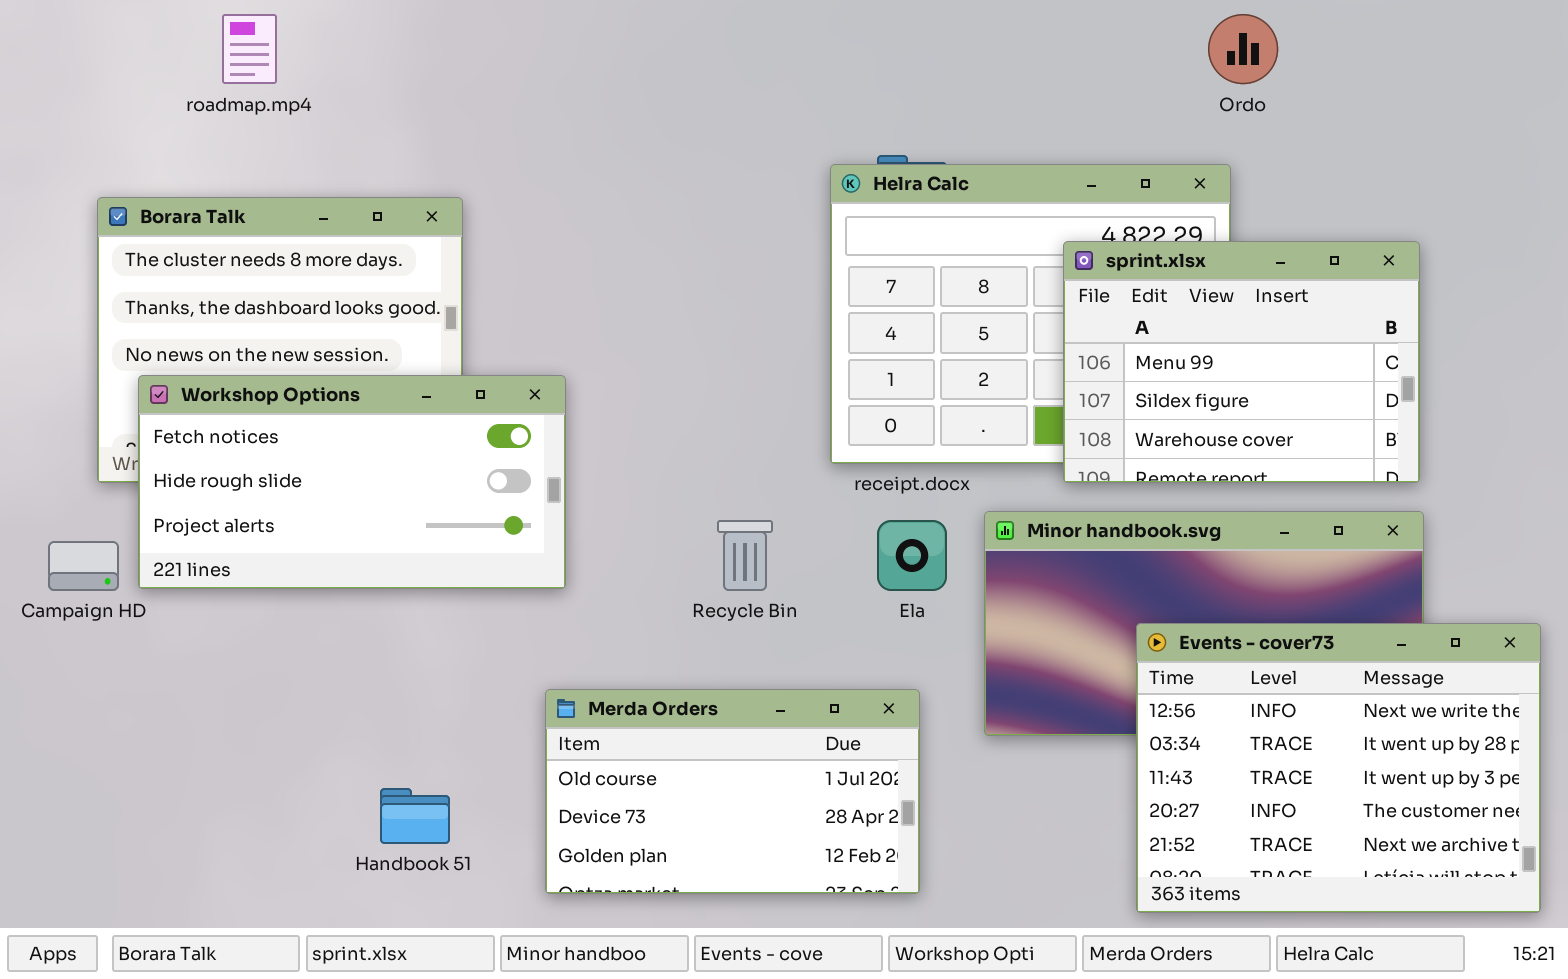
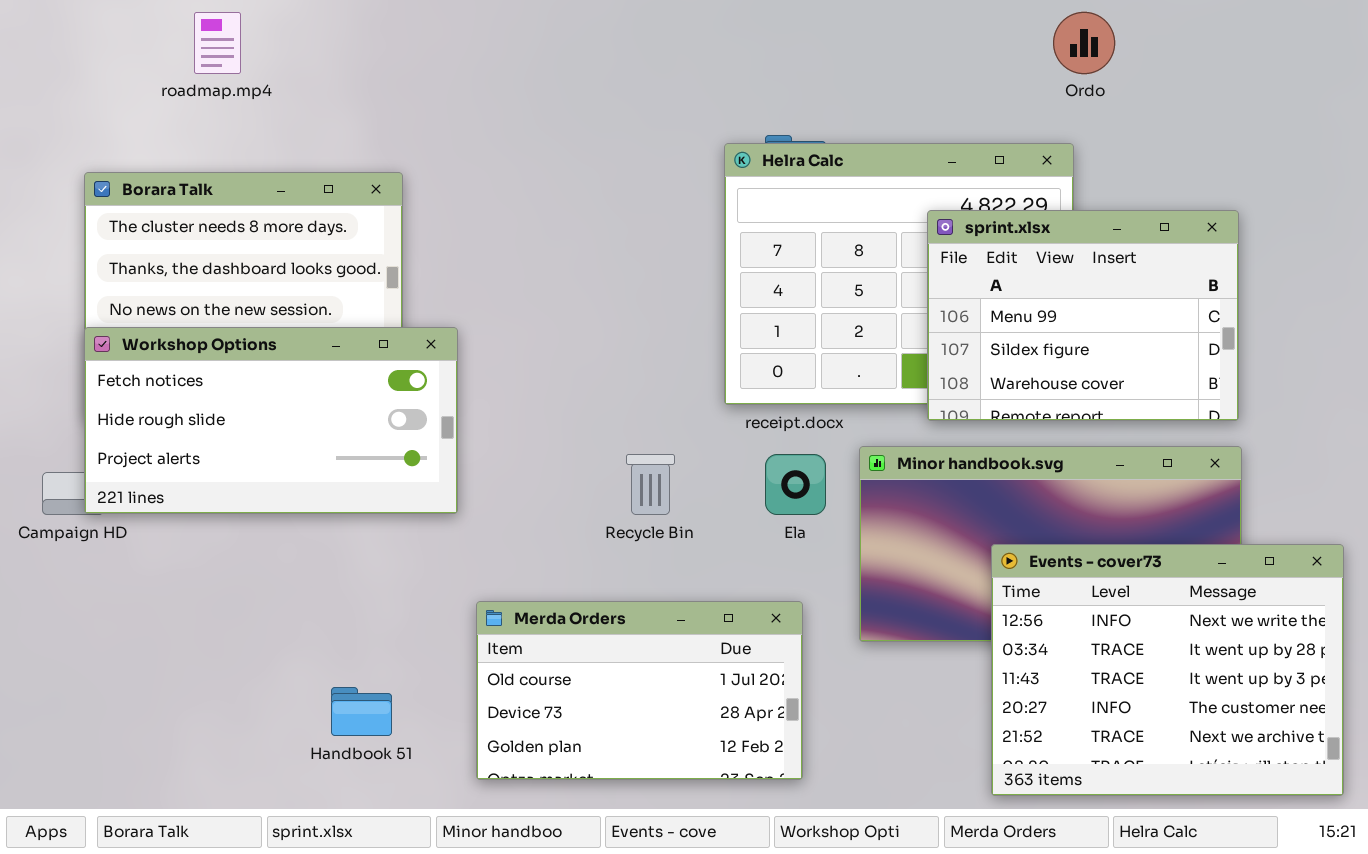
Workshop Options: [138,375,566,589] -> [84,327,458,514], moved

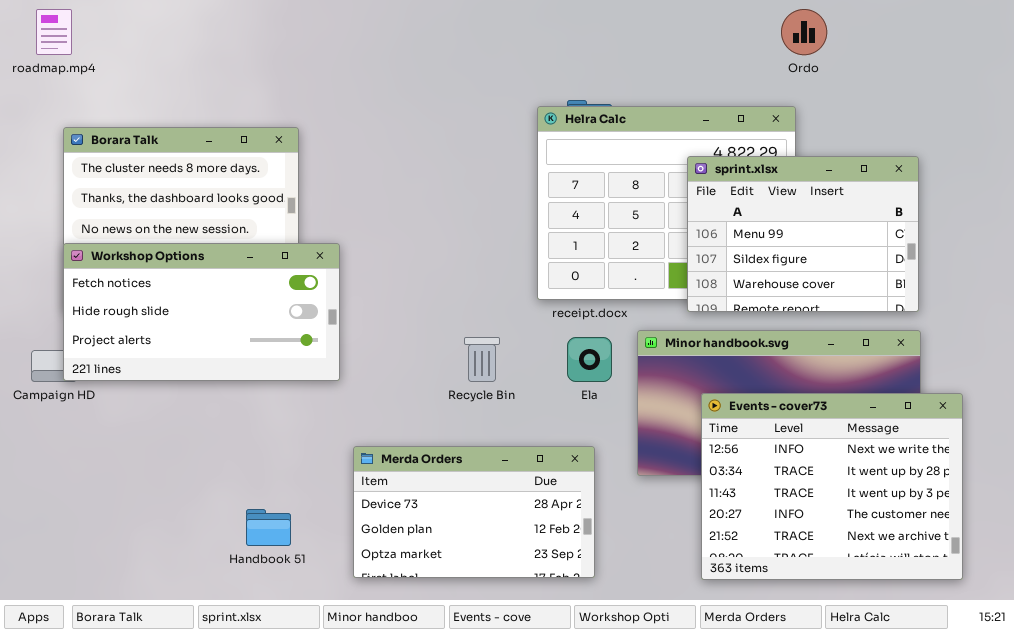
roadmap.mp4: [194,12,241,74] -> [36,9,72,55], moved
Events - cover73: [991,544,1344,796] -> [701,393,963,580], moved
Merda Orders: [476,601,803,780] -> [353,446,595,578], scrolled down 1 row

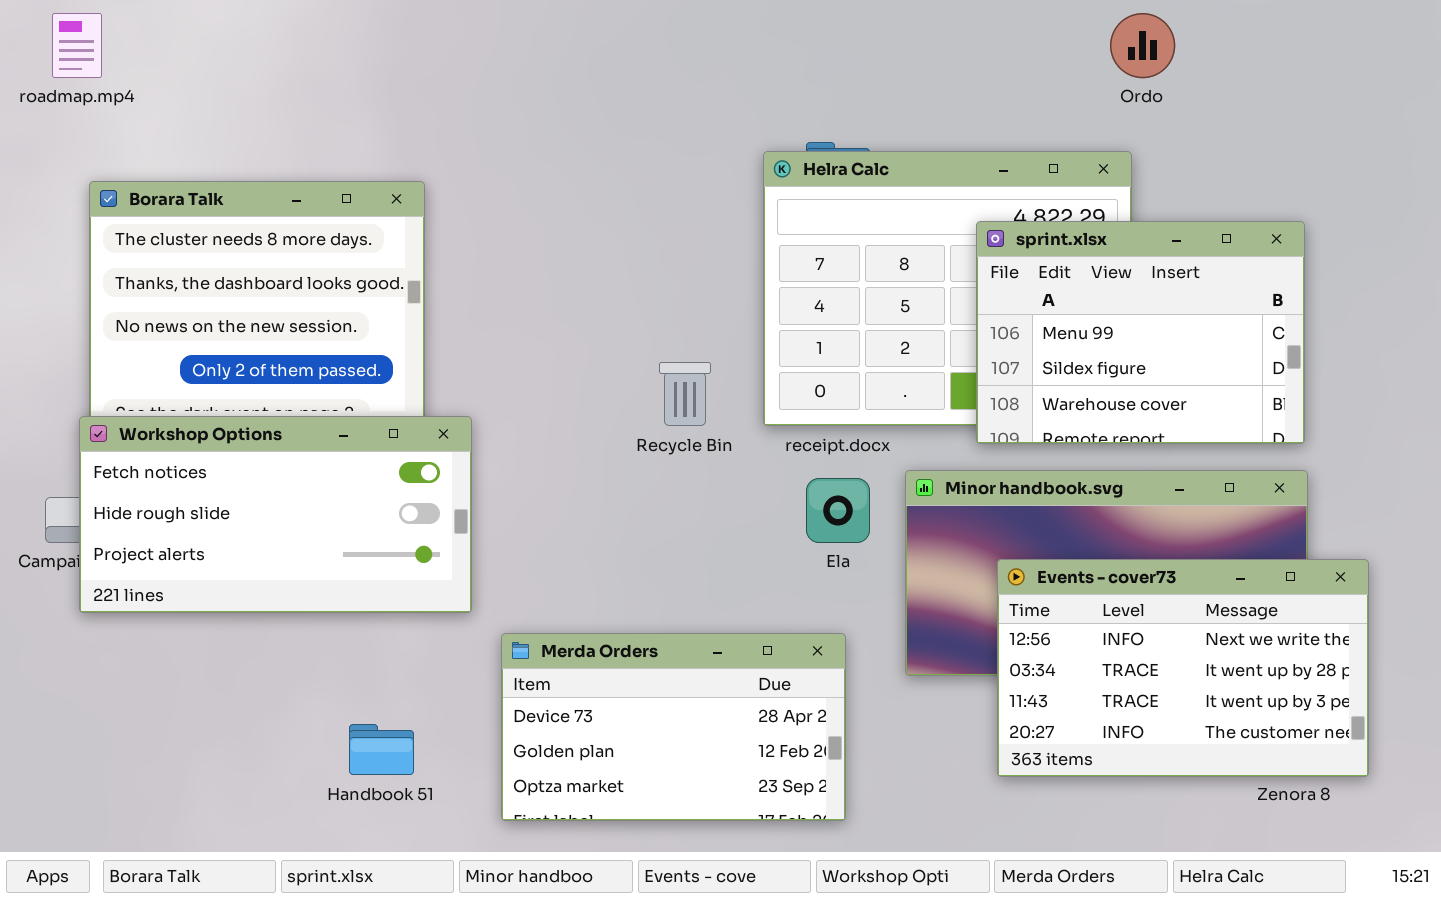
Workshop Options: [63,243,340,381] -> [79,416,472,613], moved
Recycle Bin: [464,337,500,382] -> [659,362,711,426], moved
Events - cover73: [701,393,963,580] -> [997,559,1369,777], resized

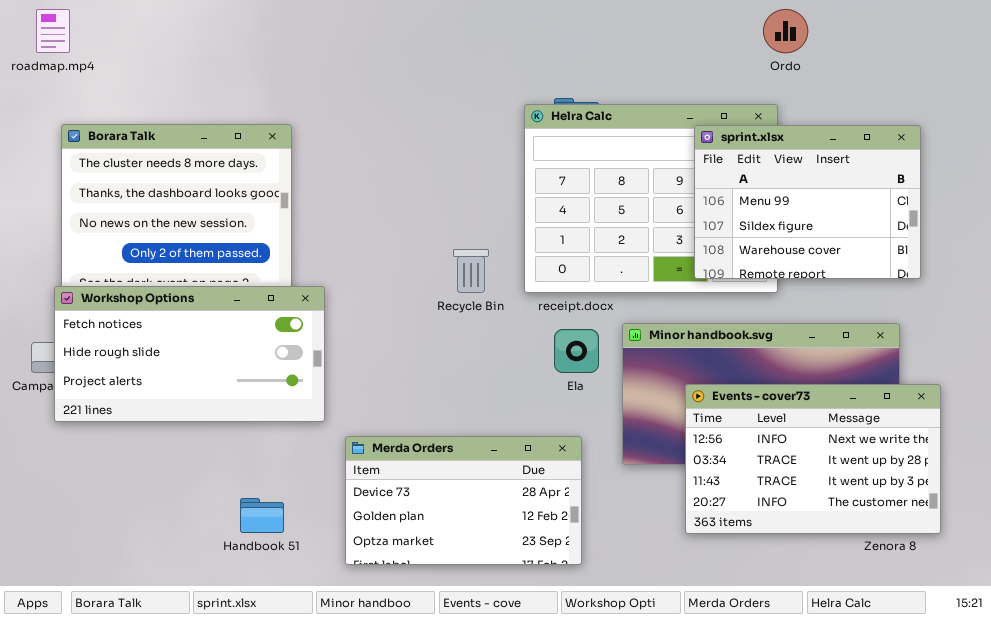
sprint.xlsx: [976,221,1305,444] -> [694,125,921,279], moved

